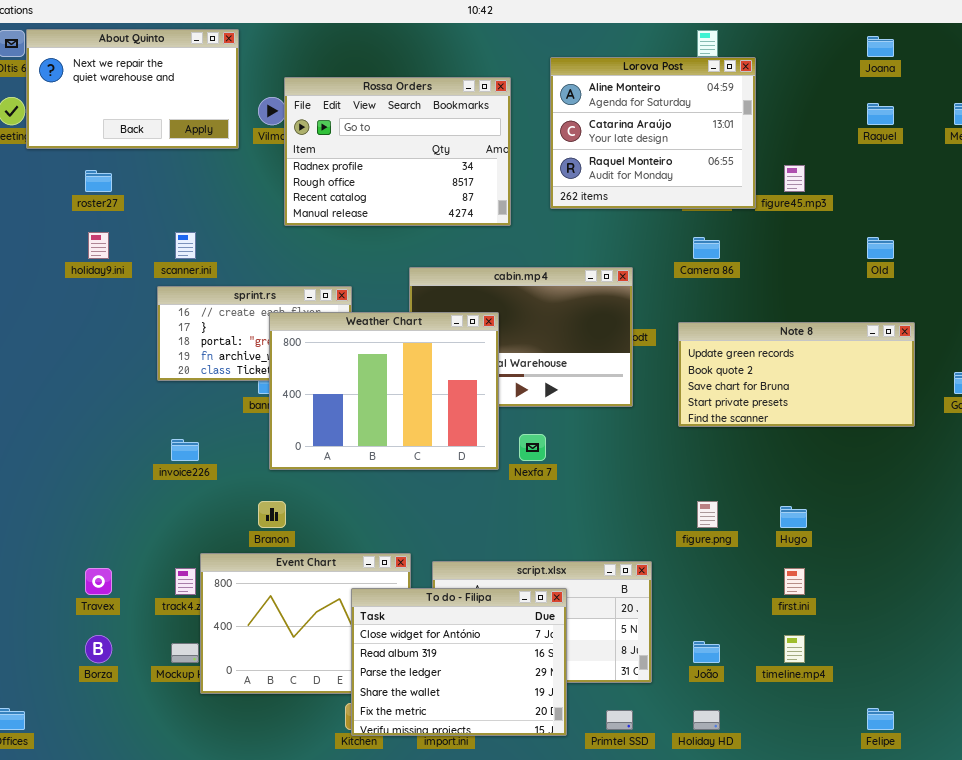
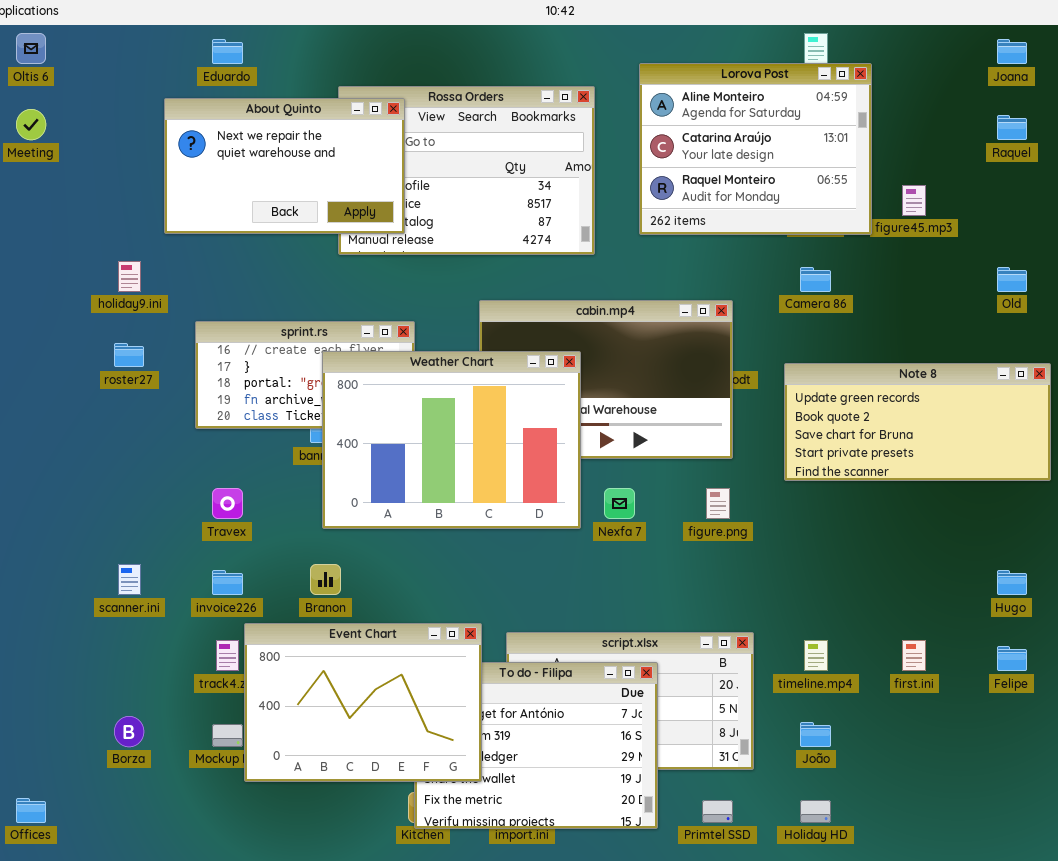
About Quinto: [26,29,239,149] -> [164,98,405,234], moved
roster27: [85,170,112,192] -> [114,343,144,367], moved
scanner.ini: [175,232,196,259] -> [118,564,141,595], moved
invoice226: [171,439,199,461] -> [212,570,243,595], moved
figure.png: [697,501,718,528] -> [706,488,730,519], moved
Hugo: [780,506,807,528] -> [997,570,1027,595], moved
Event Chart: [200,553,411,694] -> [244,623,482,782], raised
Travex: [85,568,112,595] -> [212,488,243,519], moved
timeline.mp4: [784,635,805,663] -> [804,640,828,671], moved
Felipe: [867,708,894,730] -> [997,646,1027,671], moved

